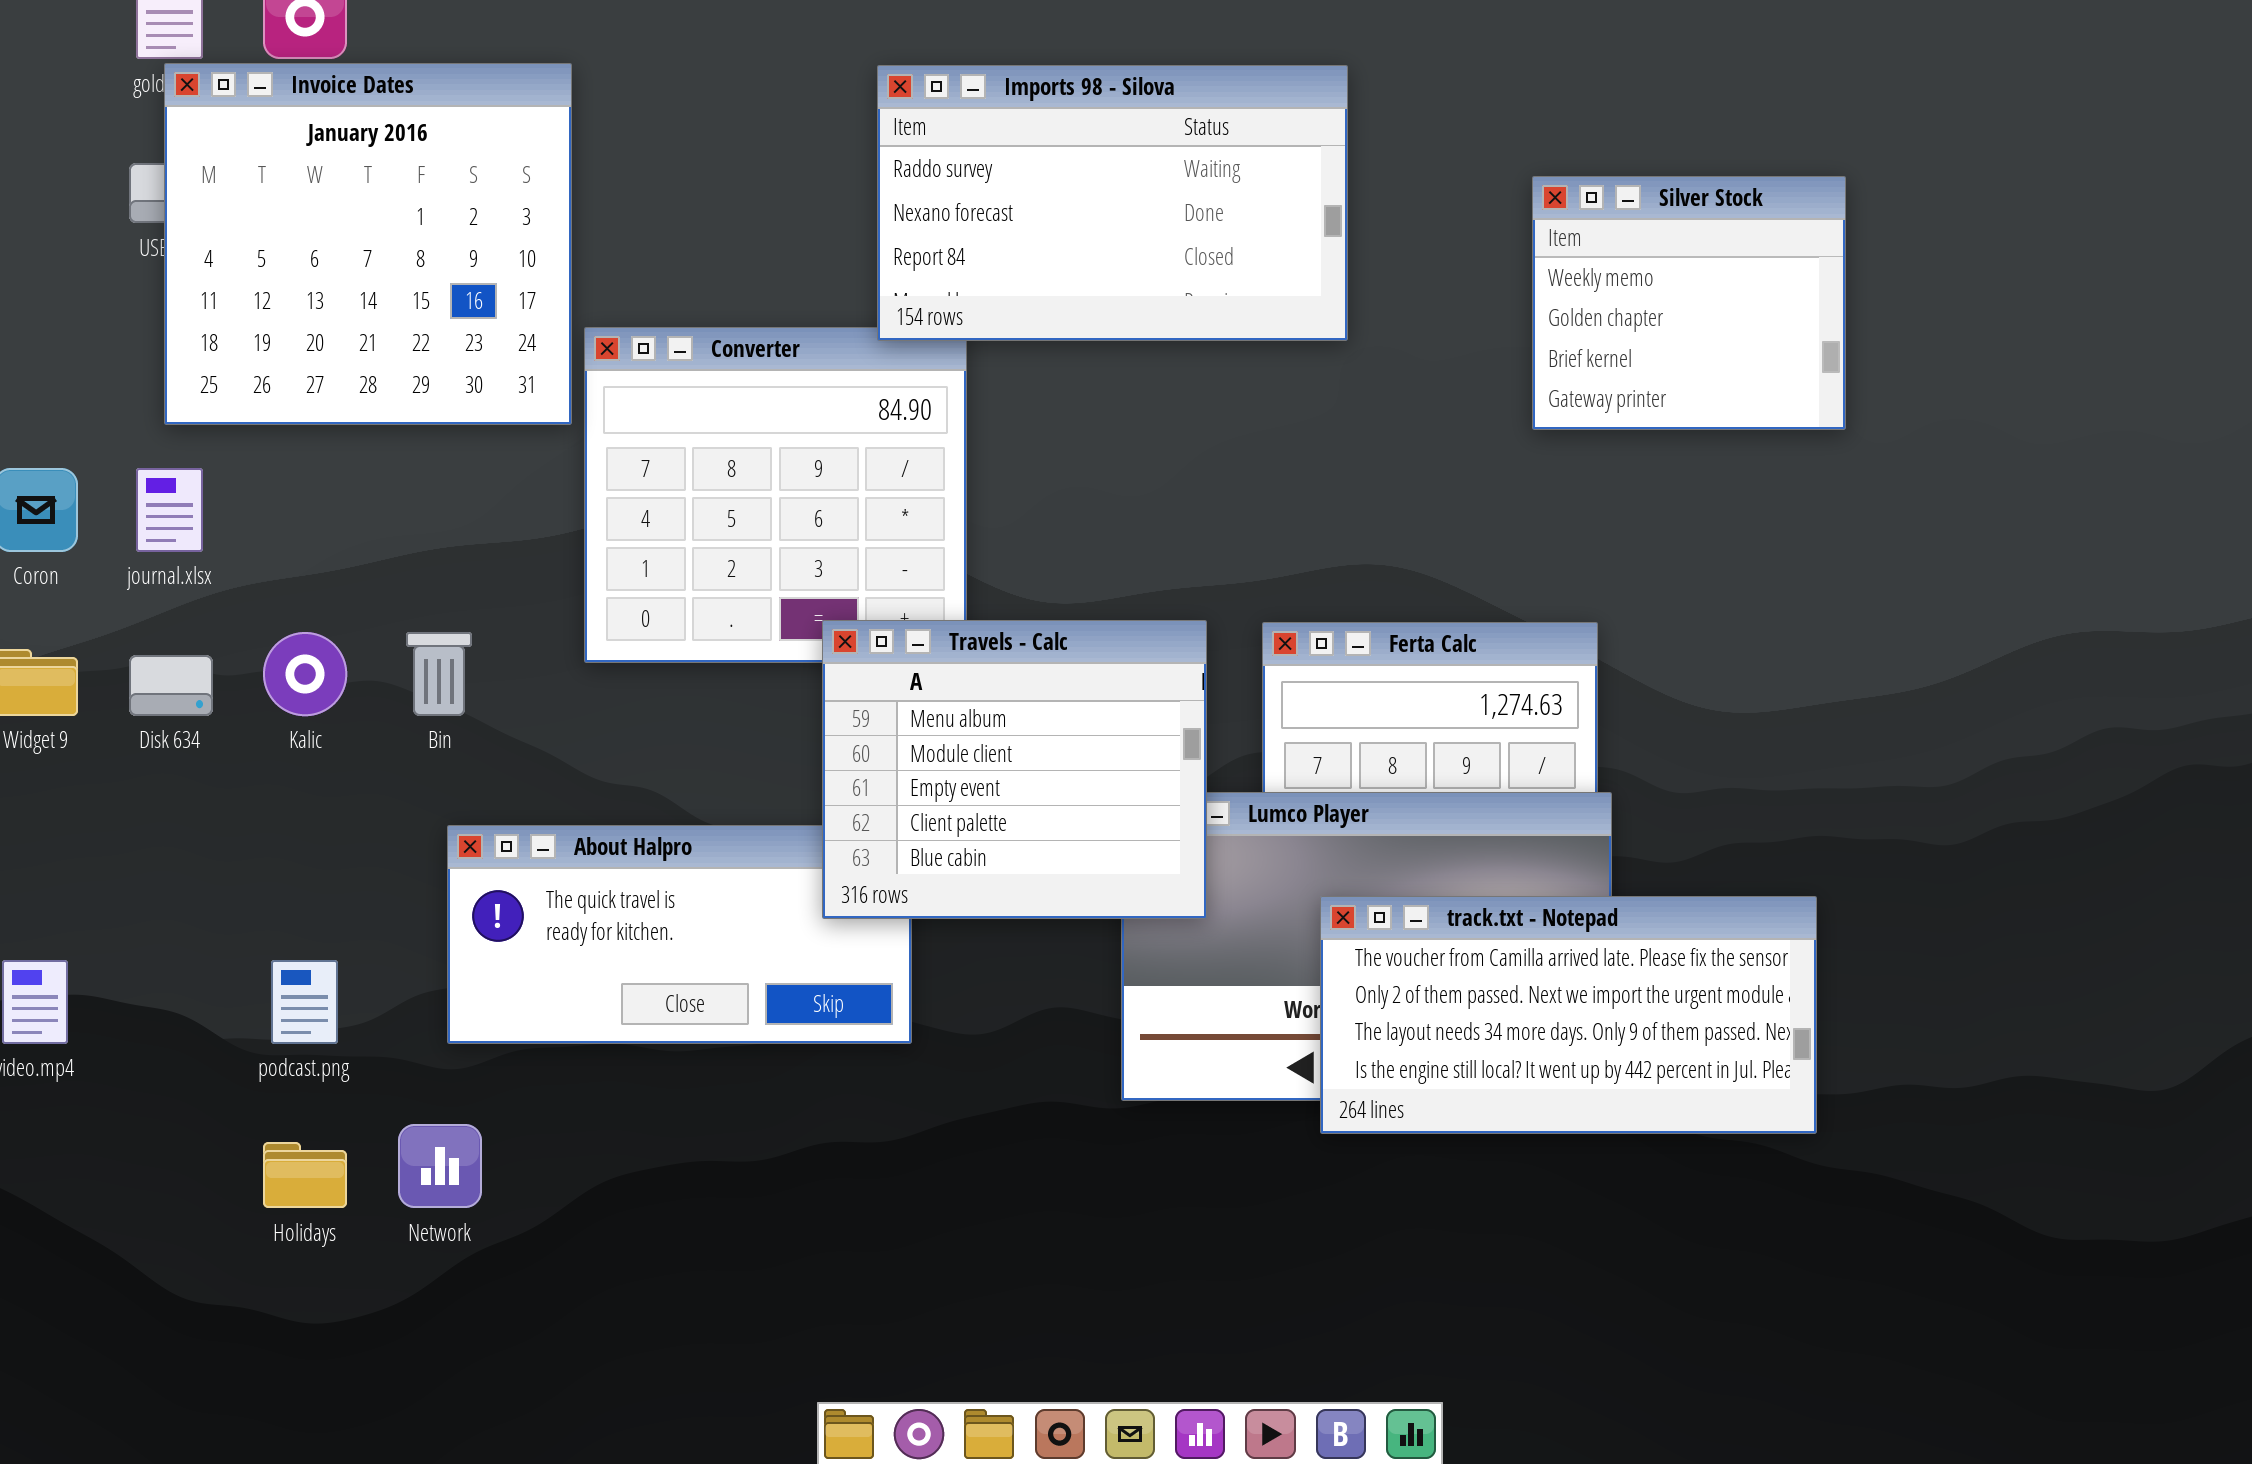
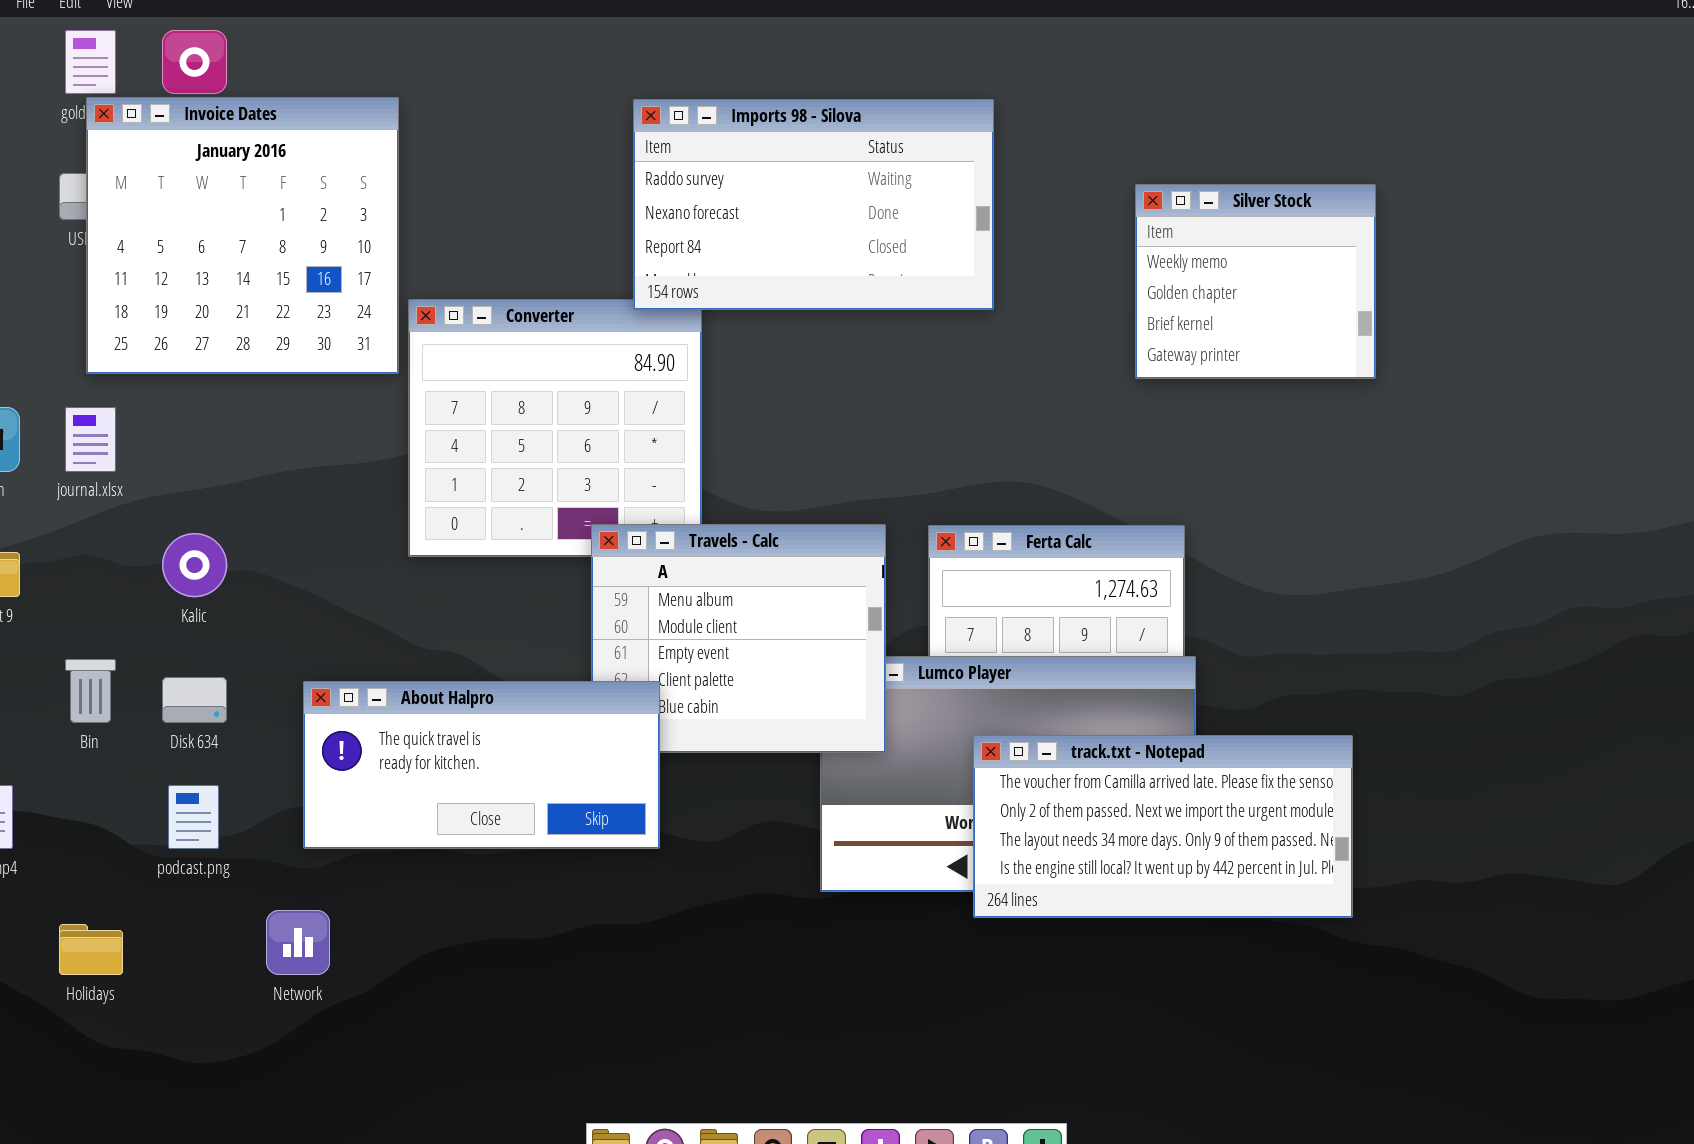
Bin: [406,632,472,716] -> [65,659,116,723], moved
Disk 634: [129,655,213,716] -> [162,677,227,723], moved
About Halpro: [447,825,912,1044] -> [303,681,660,849], raised
Holidays: [263,1142,347,1208] -> [59,924,123,975], moved

